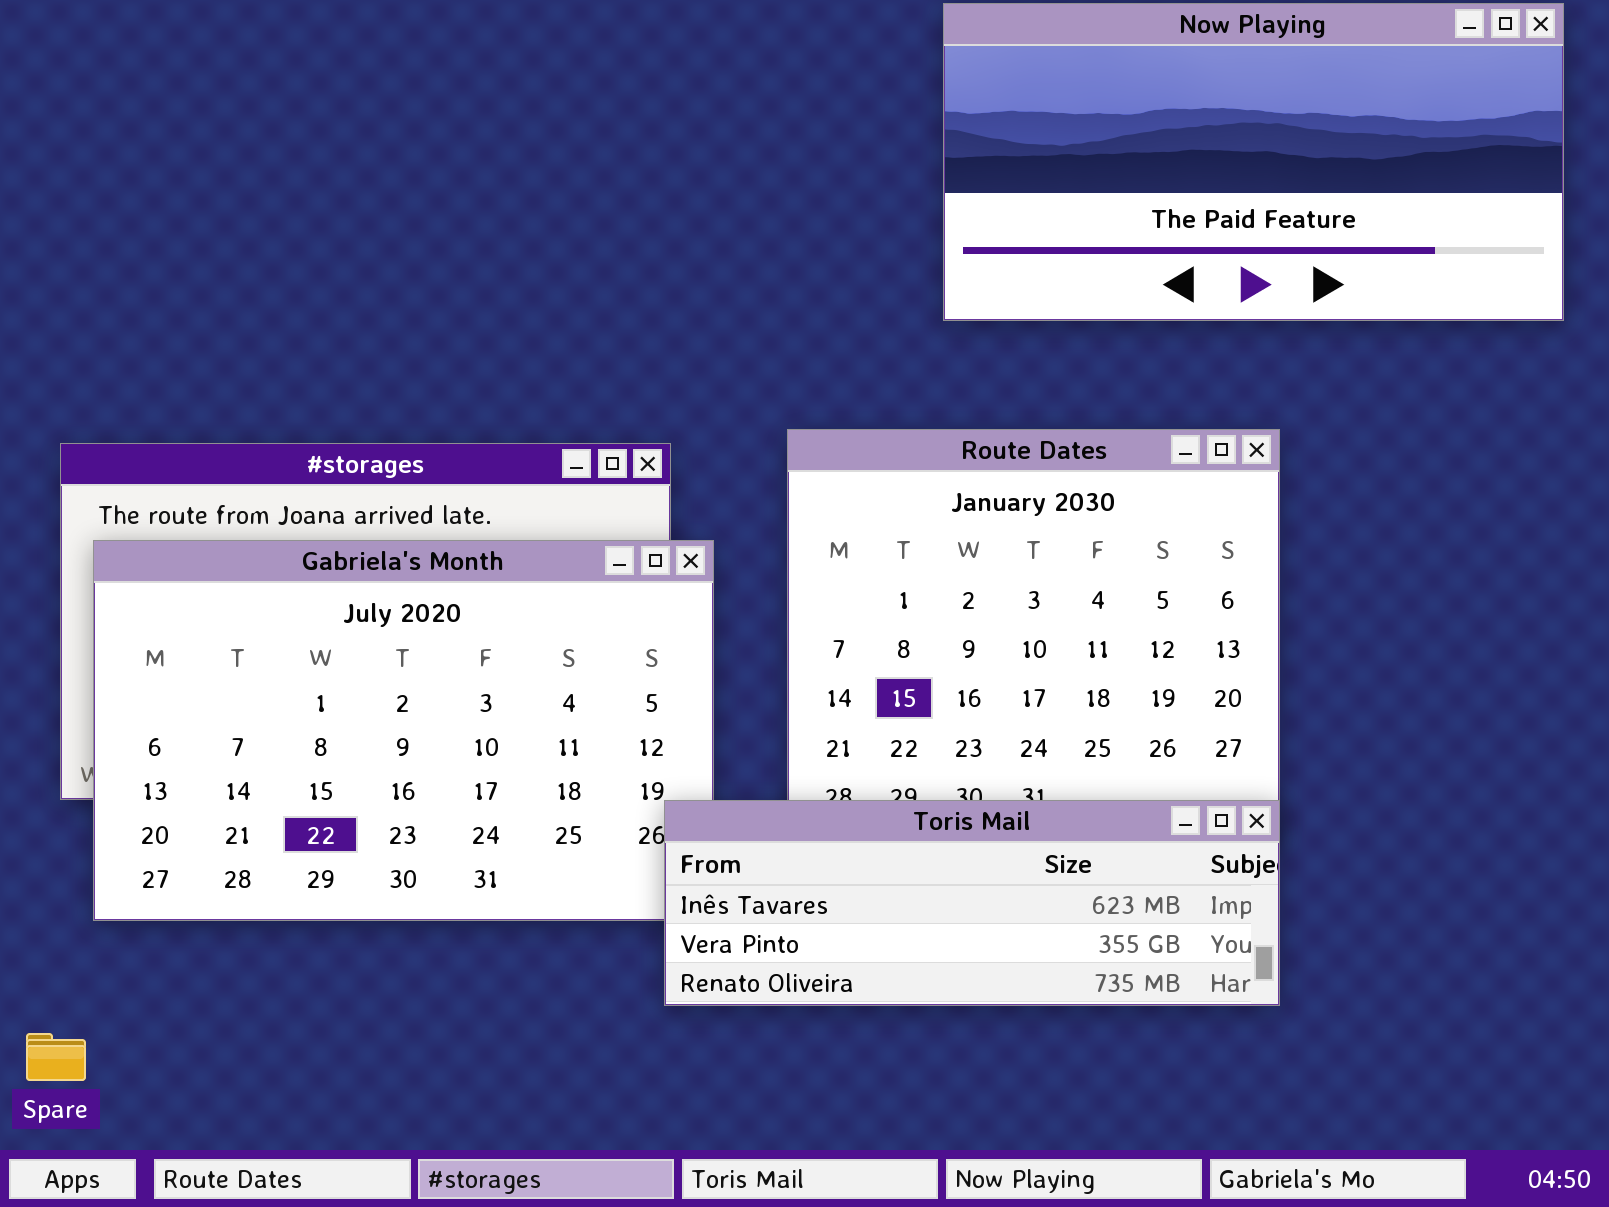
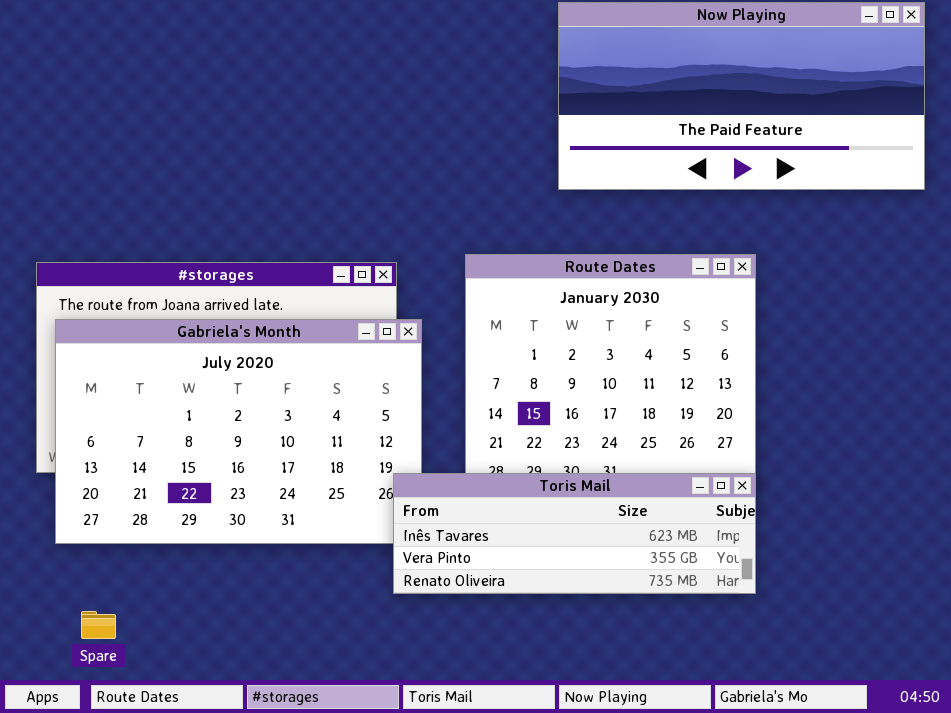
Spare: [26,1033,86,1081] -> [81,611,116,639], moved

